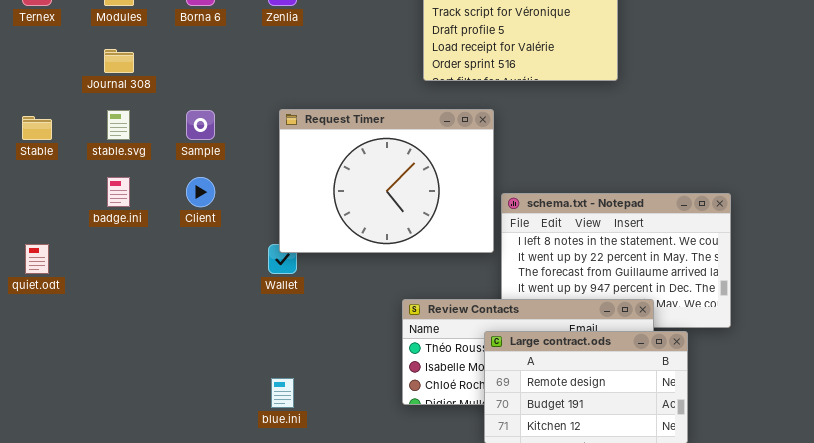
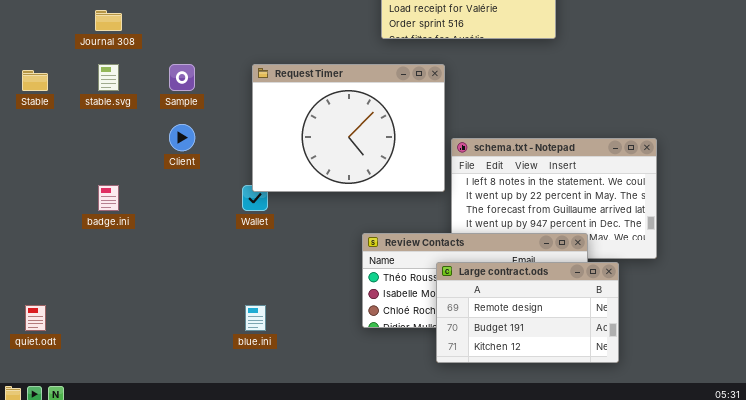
badge.ini: [107,177,130,207] -> [98,185,119,211], moved
quiet.odt: [25,244,49,274] -> [25,305,46,331], moved

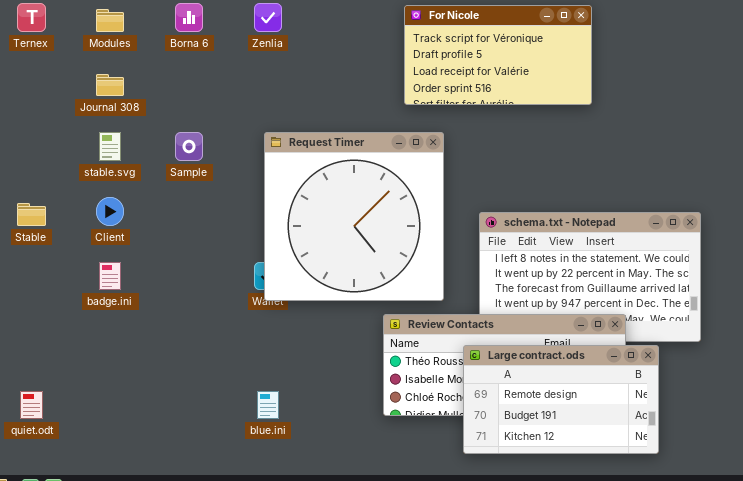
Request Timer: [252,64,445,192] -> [264,132,444,301], resized
Stable: [22,70,48,91] -> [17,203,46,226], moved
Client: [169,124,195,151] -> [96,197,124,226], moved

